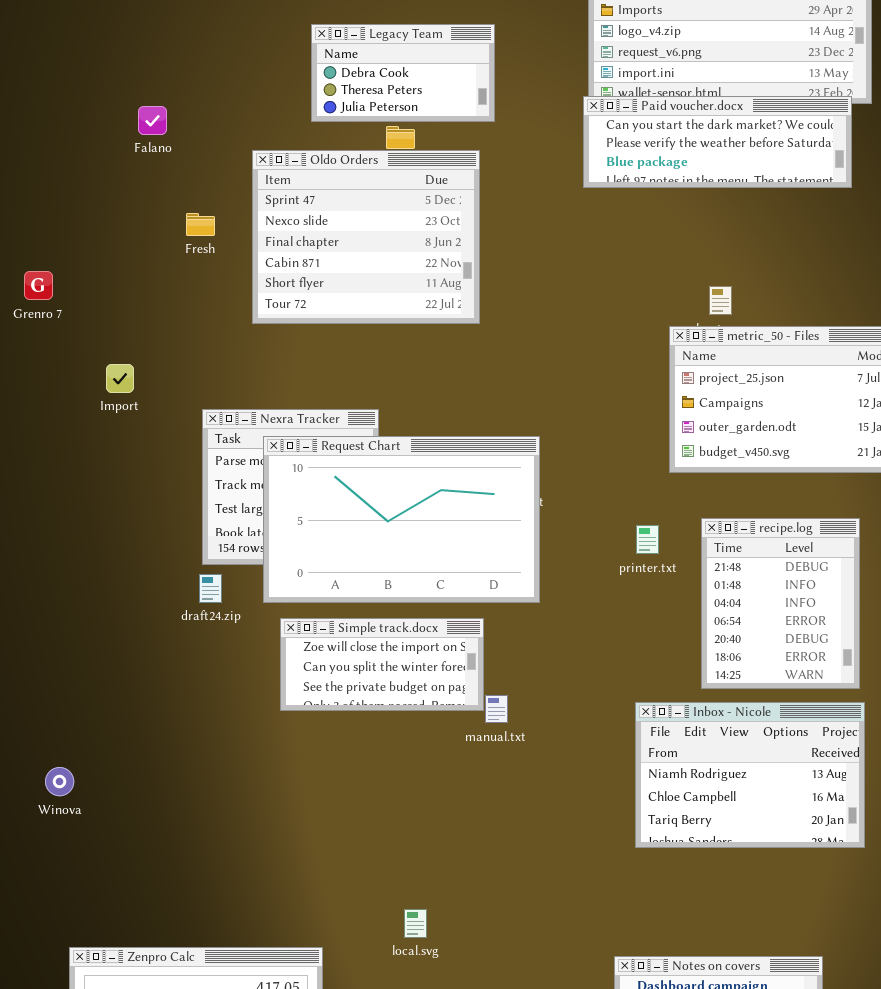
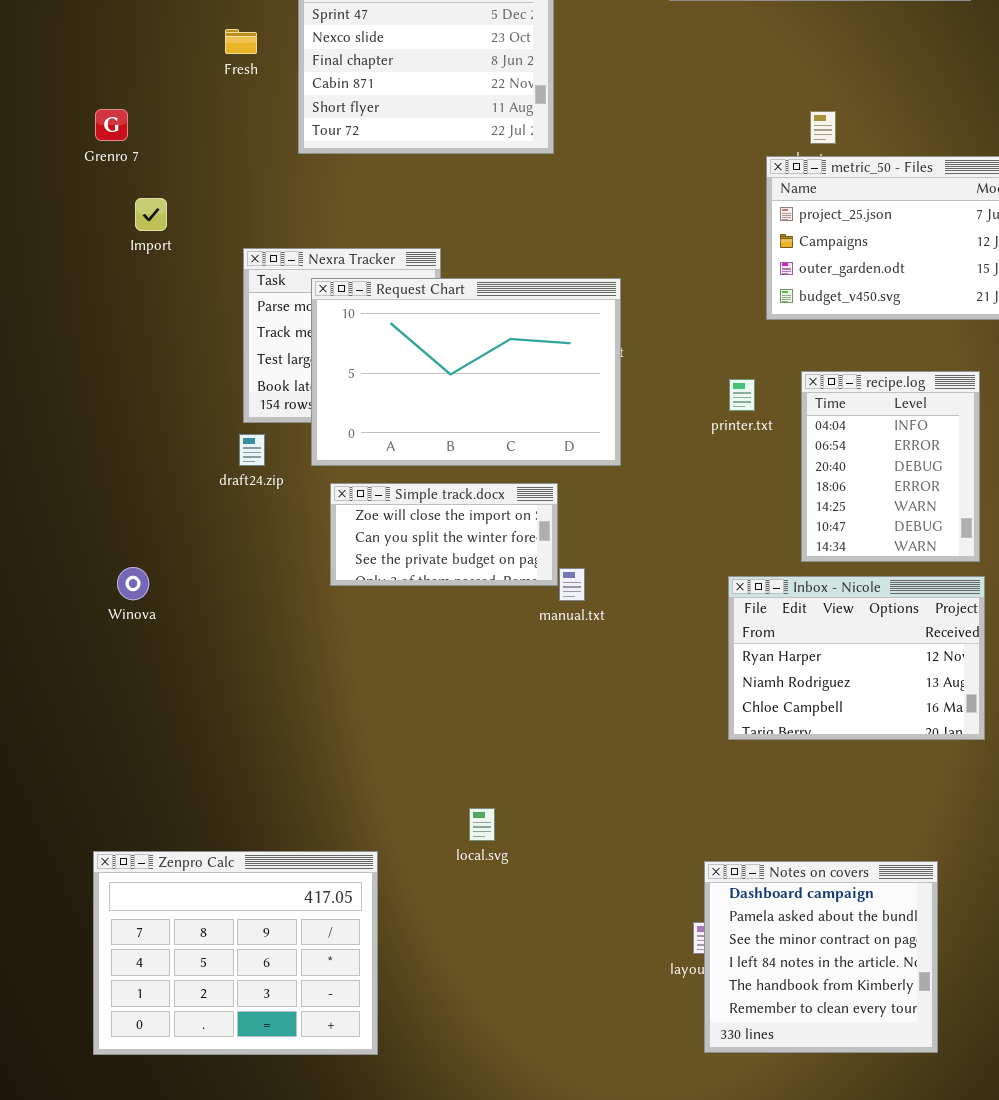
Grenro 7: [24,271,53,300] -> [95,109,128,141], moved
recipe.log: [701,518,860,689] -> [801,371,980,562], scrolled down 2 rows
Inbox - Nicole: [635,702,865,848] -> [728,576,985,740], scrolled up 1 row
Winova: [45,767,74,796] -> [117,567,149,600], moved

